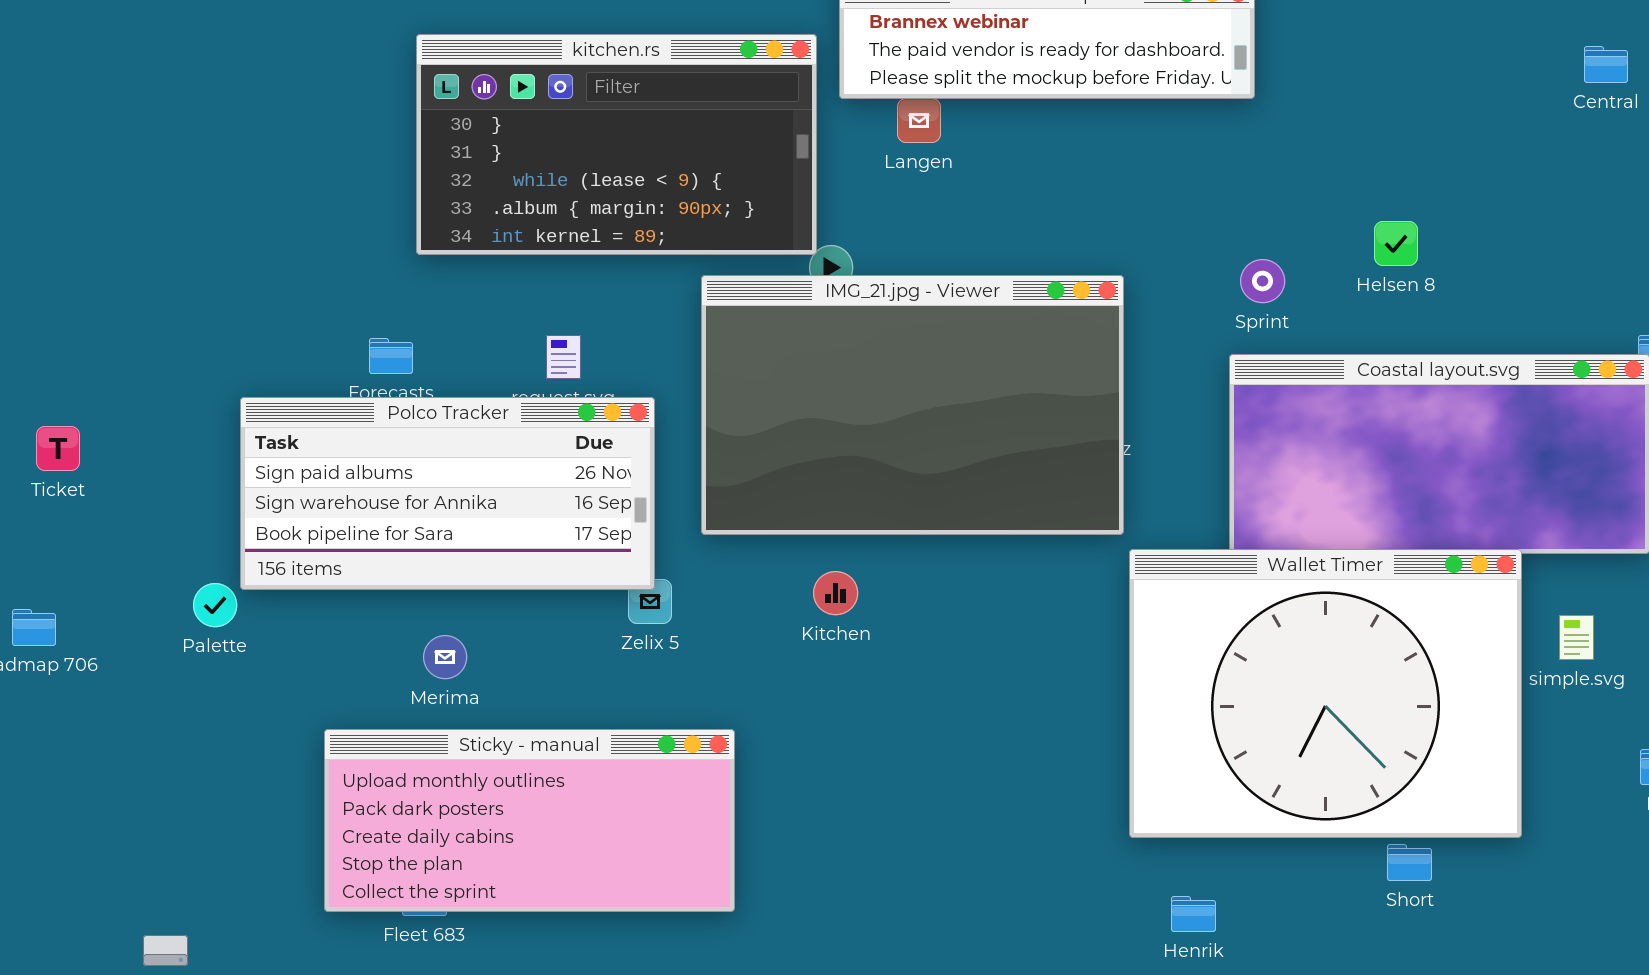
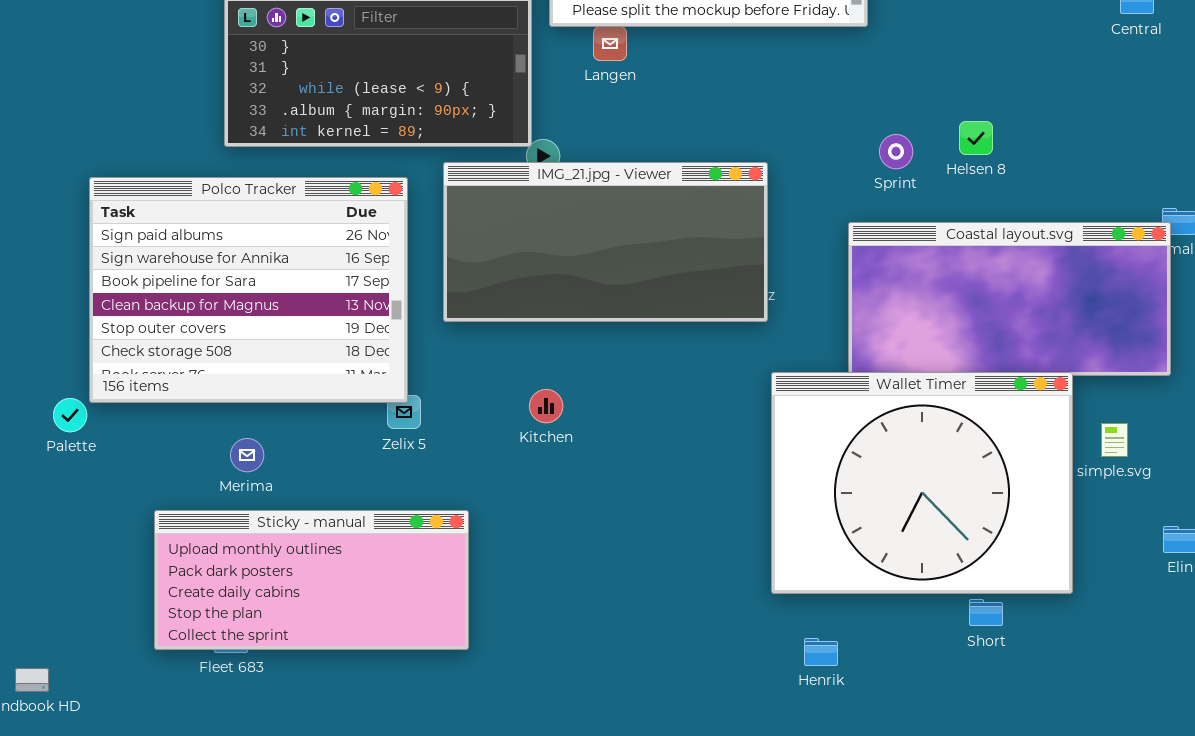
Sprint: [1240,259,1285,303] -> [879,134,913,169], moved
IMG_21.jpg - Viewer: [701,275,1124,535] -> [443,162,768,322], resized
Polco Tracker: [240,397,655,590] -> [89,177,408,403], resized

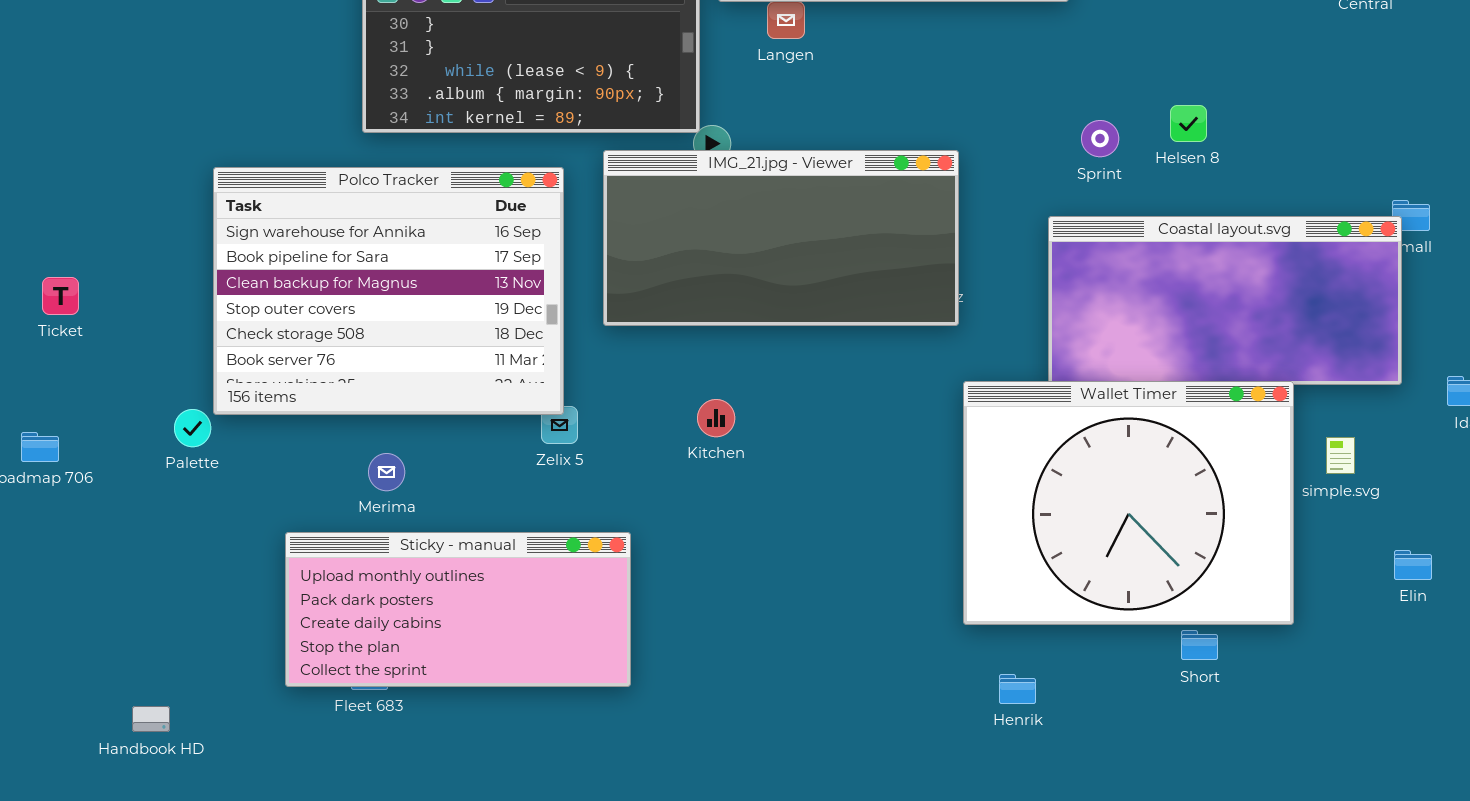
Polco Tracker: [89,177,408,403] -> [213,167,564,415], scrolled down 1 row

